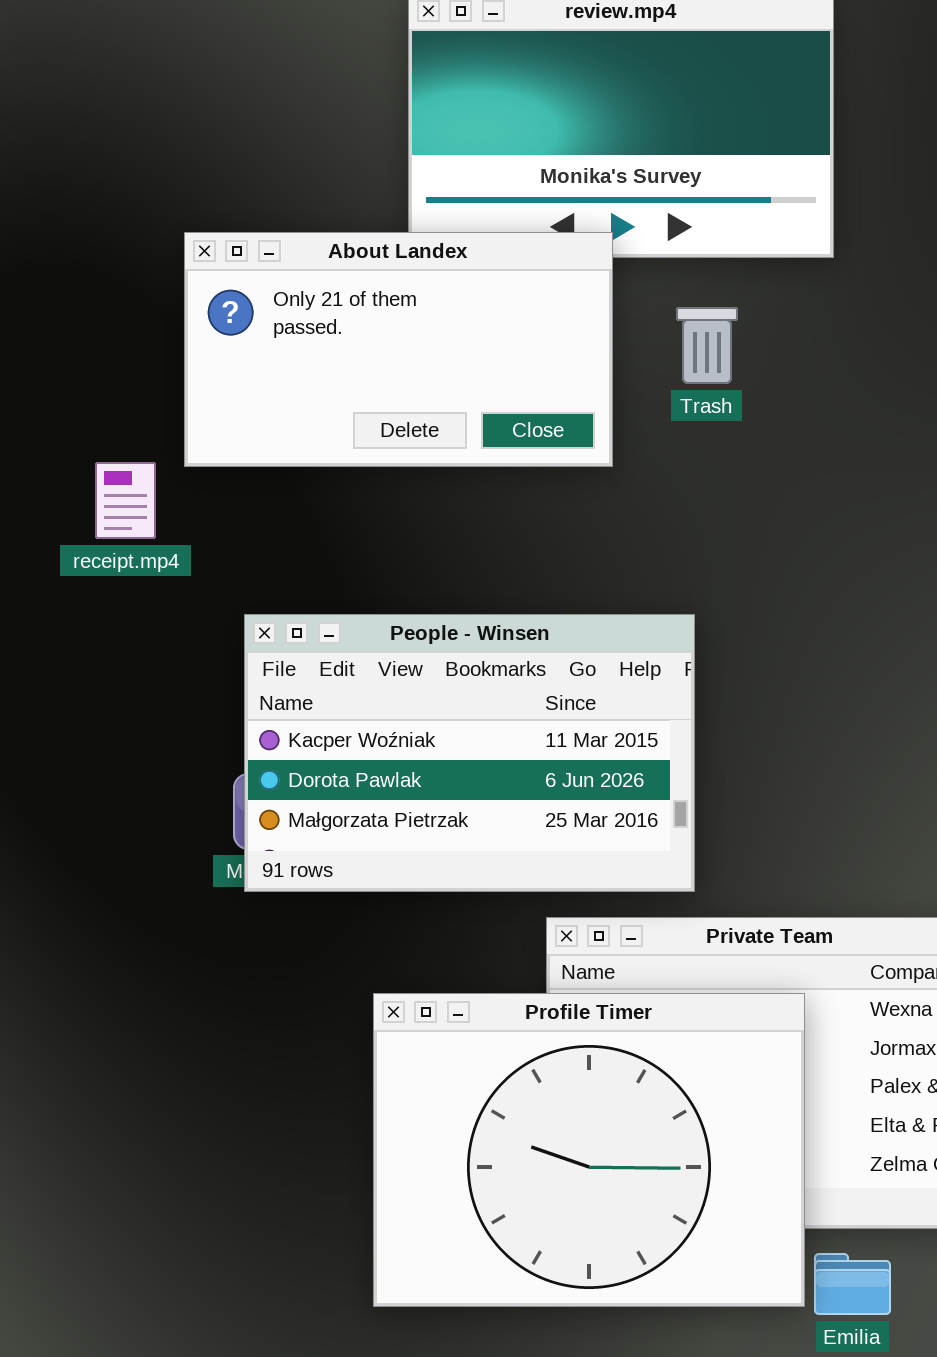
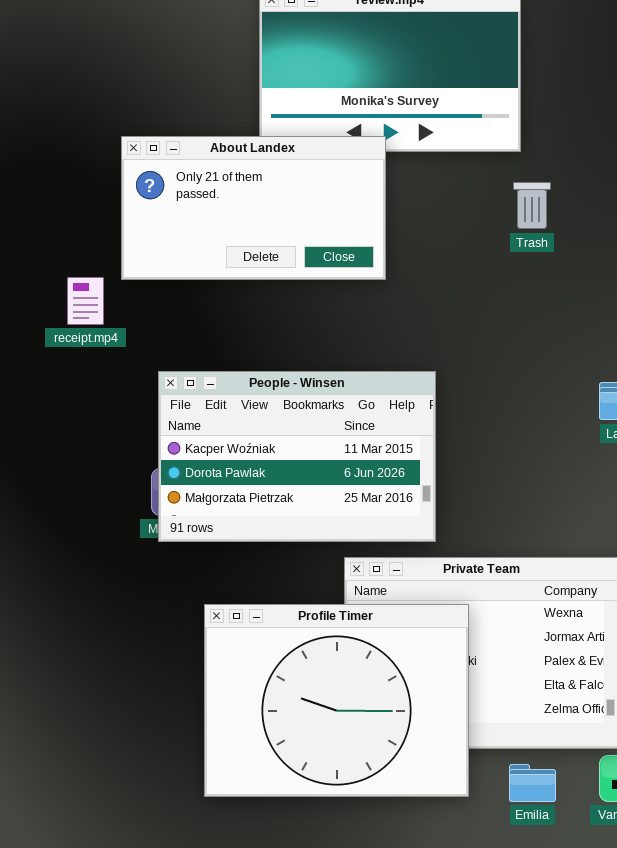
Trash: [676,307,738,384] -> [513,182,551,229], moved
Profile Timer: [373,993,805,1307] -> [204,604,469,797], moved

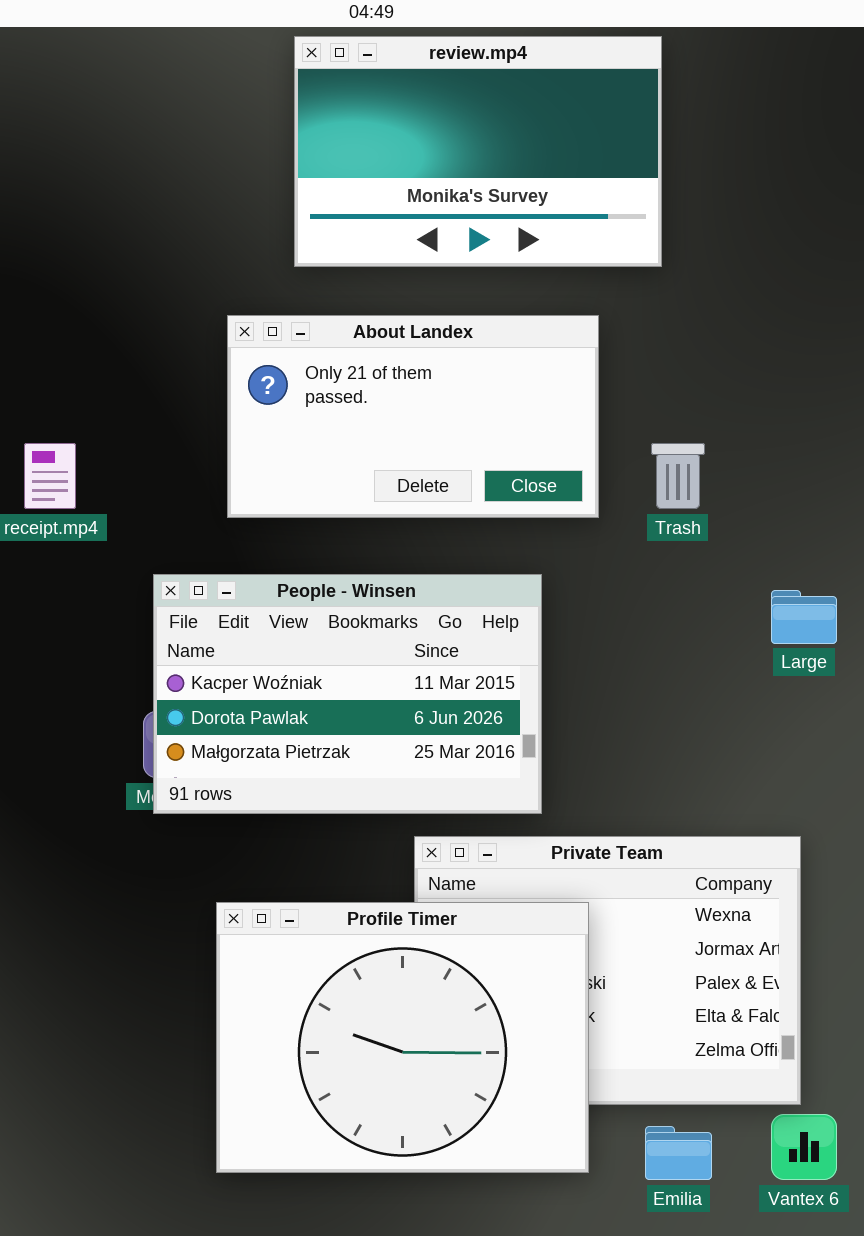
About Landex: [121,136,386,280] -> [227,315,599,518], moved
Trash: [513,182,551,229] -> [651,443,705,509], moved

